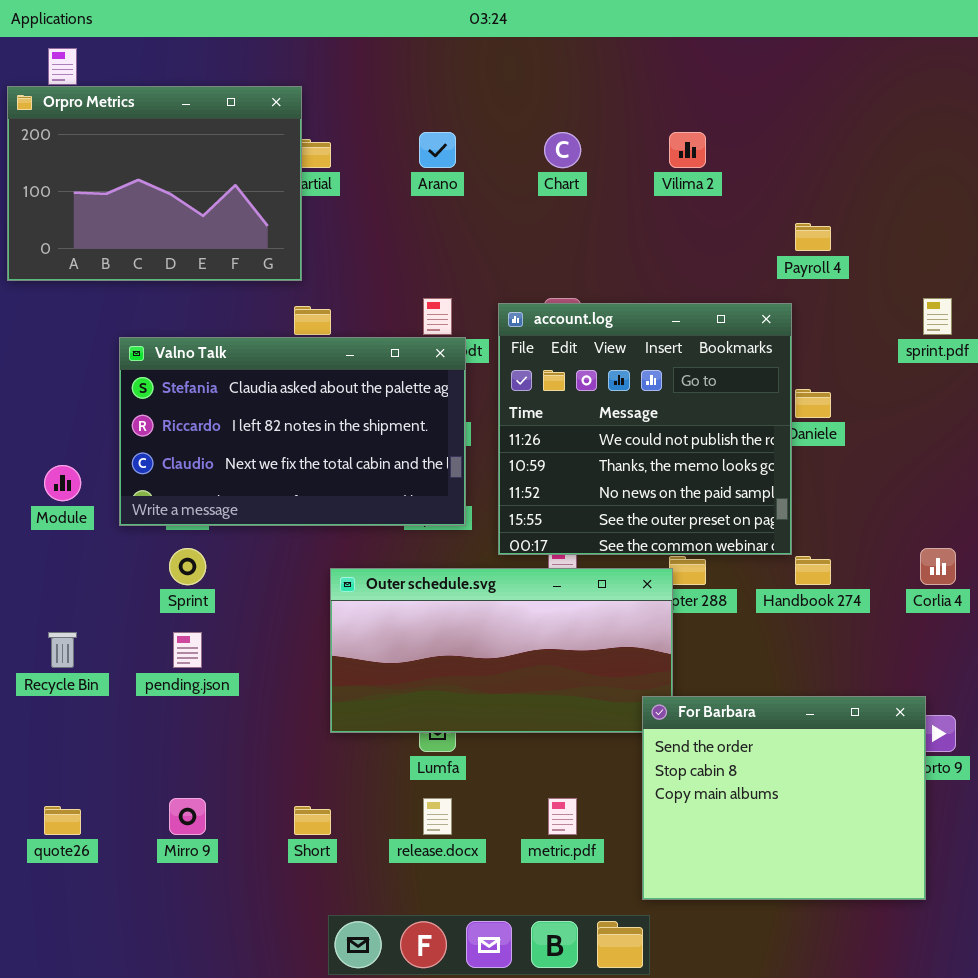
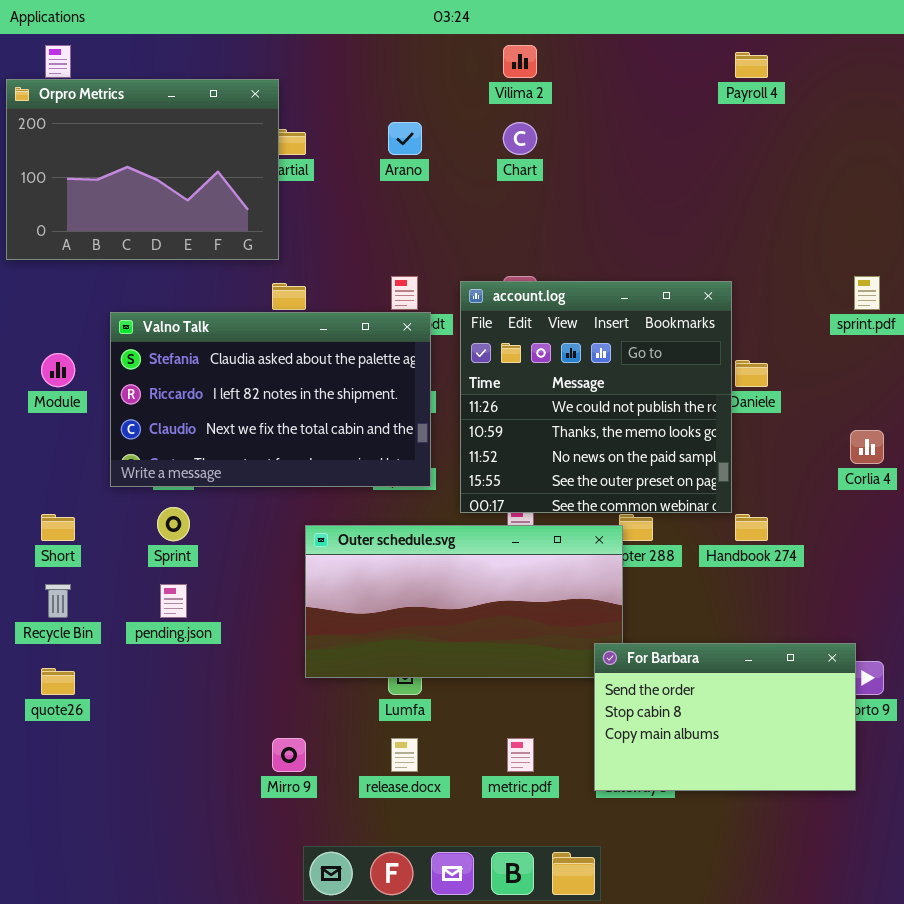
Vilima 2: [669,132,706,168] -> [503,45,537,78], moved
Payroll 4: [795,223,831,251] -> [735,52,768,78], moved
Module: [44,465,81,501] -> [41,353,75,387], moved
Corlia 4: [920,548,956,585] -> [850,430,884,464], moved
For Barbara: [642,696,926,900] -> [594,643,856,791], resized
Mirro 9: [169,798,206,835] -> [272,738,306,772], moved
quote26: [44,806,81,835] -> [41,668,75,695], moved
Short: [294,806,331,835] -> [41,514,75,541], moved

